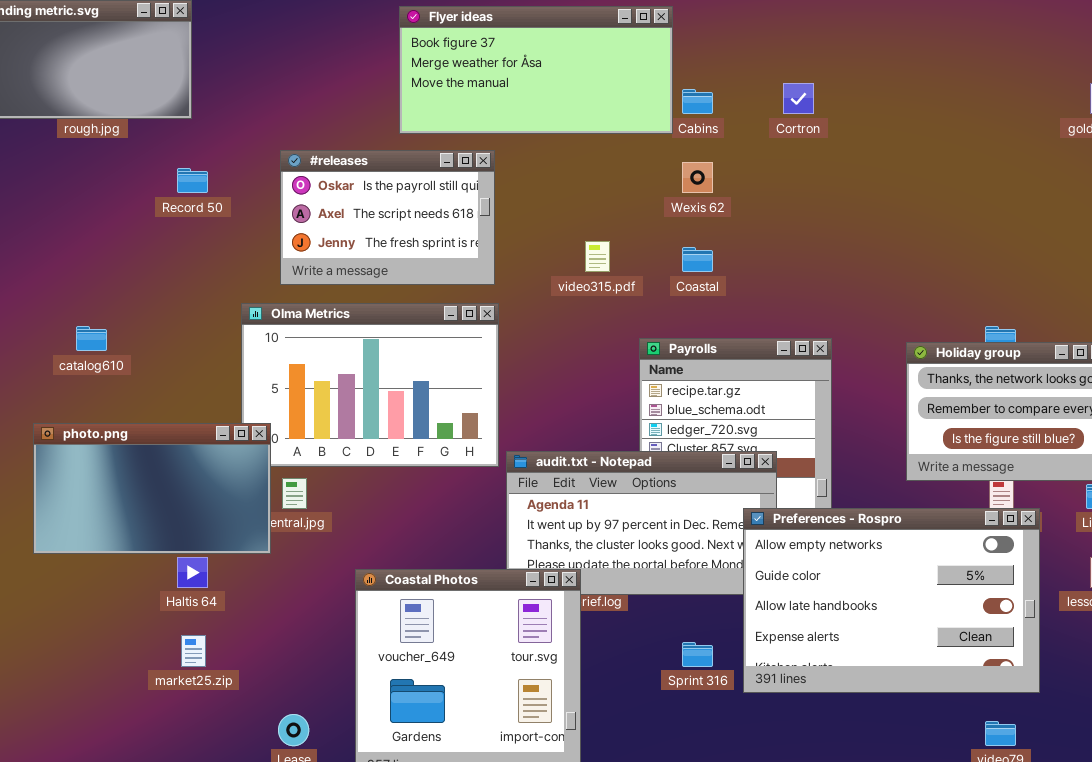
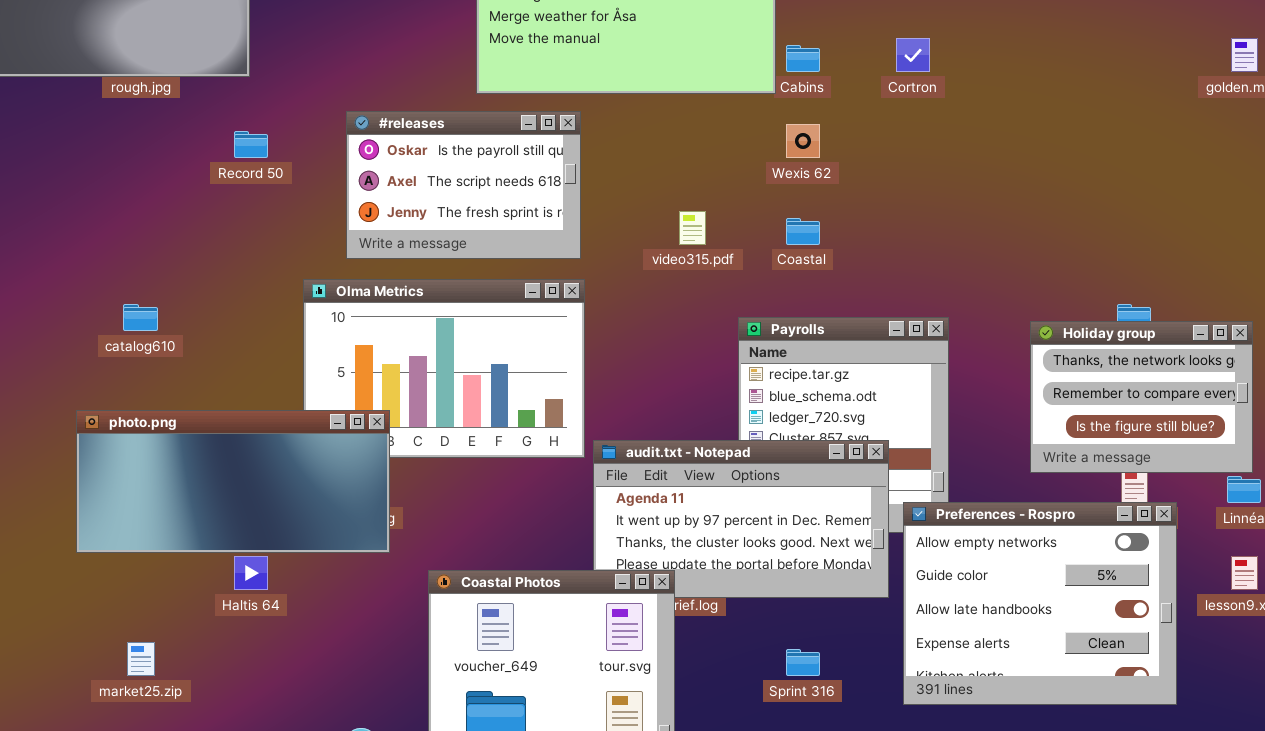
photo.png: [33,423,271,554] -> [76,410,390,553], resized
Preferences - Rospro: [743,508,1040,693] -> [903,502,1177,705], resized
market25.zip: [181,635,206,667] -> [127,642,155,676], moved

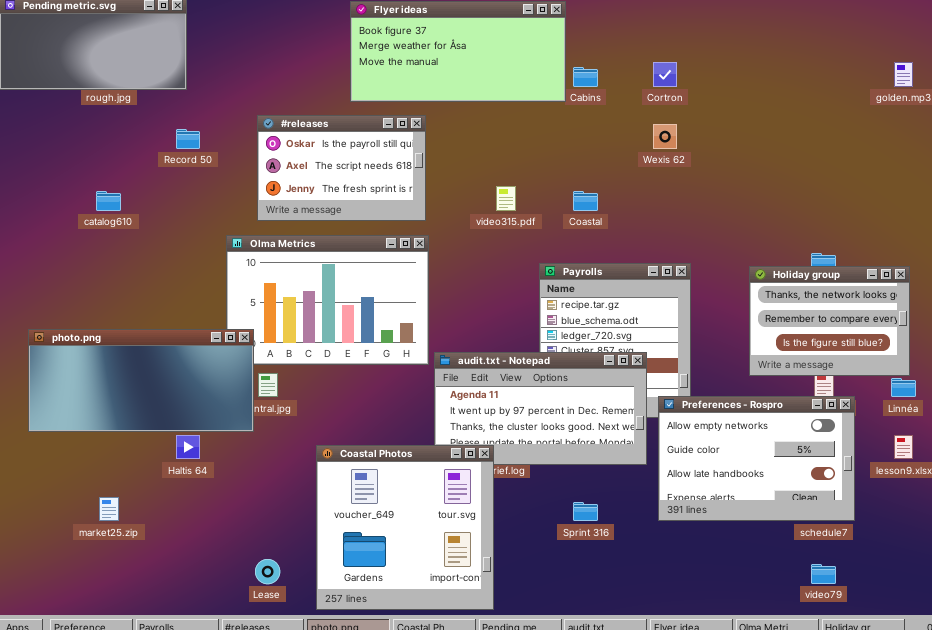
Wexis 62: [786,124,820,158] -> [653,124,677,149], moved
catalog610: [123,304,158,331] -> [96,191,121,211], moved
photo.png: [76,410,390,553] -> [28,329,254,432], moved
Preferences - Rospro: [903,502,1177,705] -> [658,396,855,521], resized

